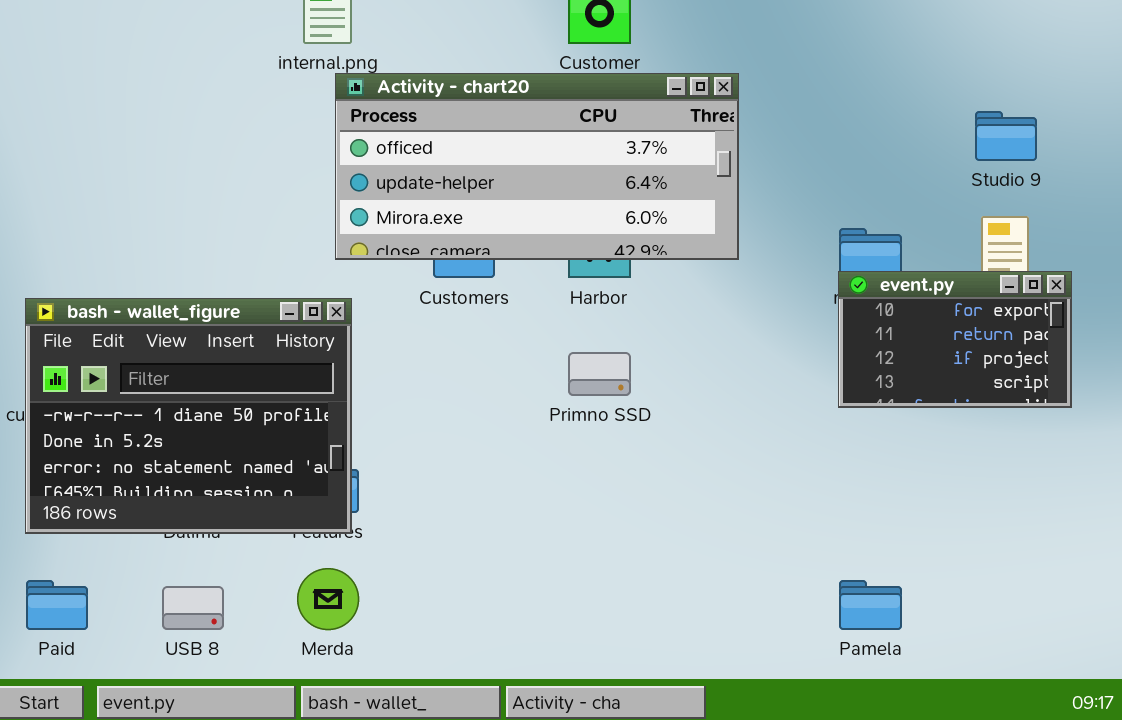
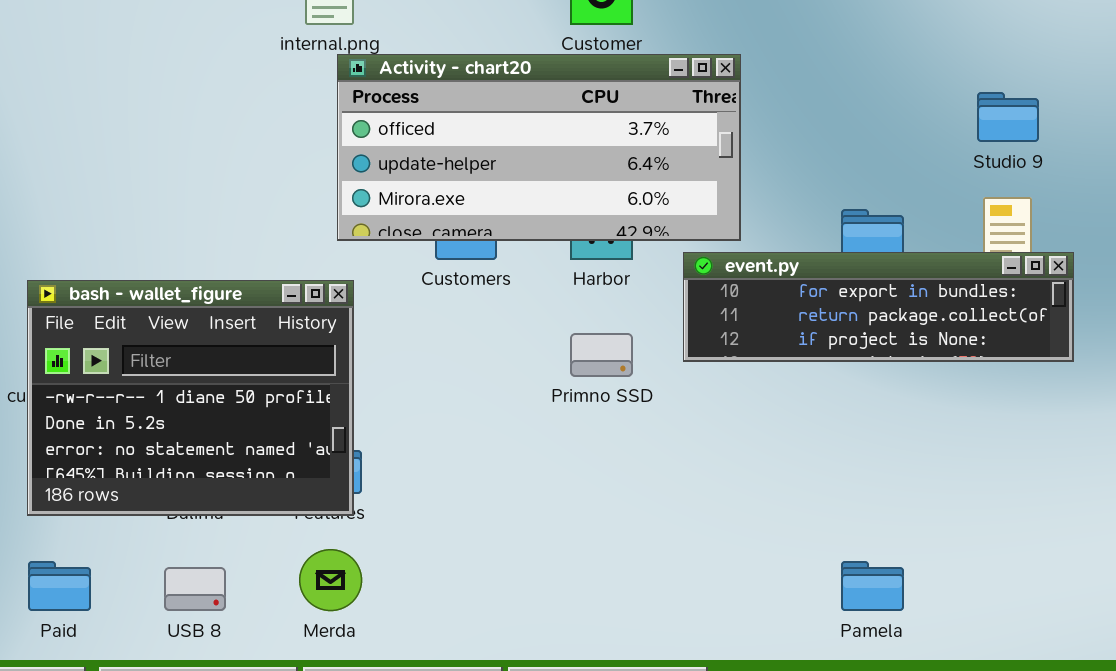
event.py: [838,271,1072,408] -> [683,252,1074,362], resized

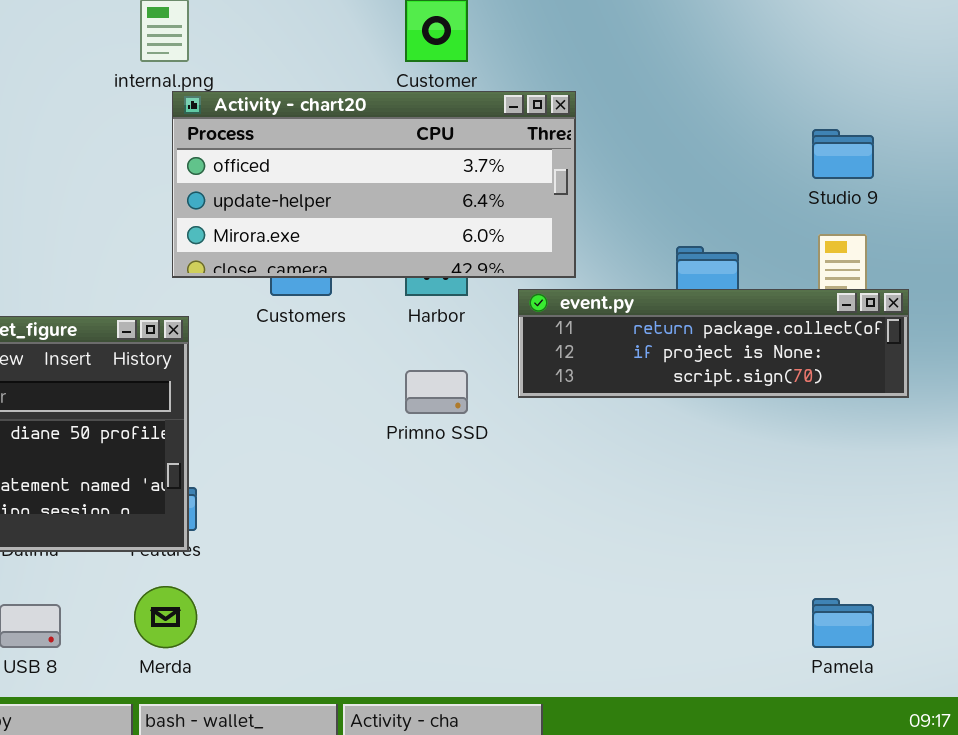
event.py: [683,252,1074,362] -> [518,289,909,398], scrolled down 1 row
Pamela: [841,561,904,611] -> [812,598,874,648], moved

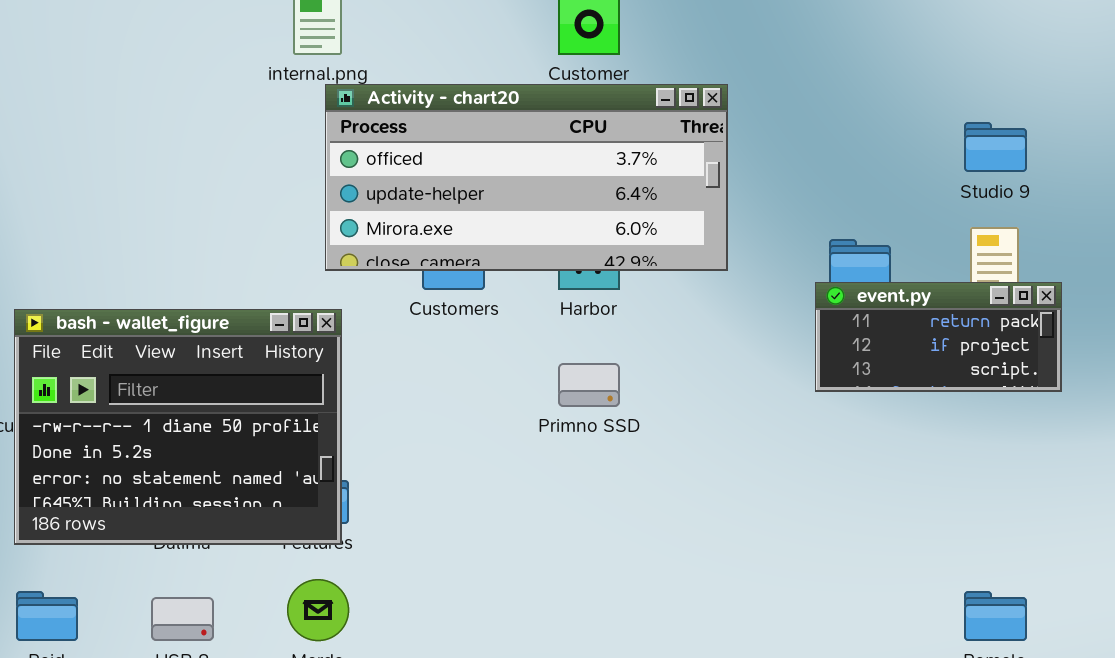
event.py: [518,289,909,398] -> [815,282,1062,392], resized

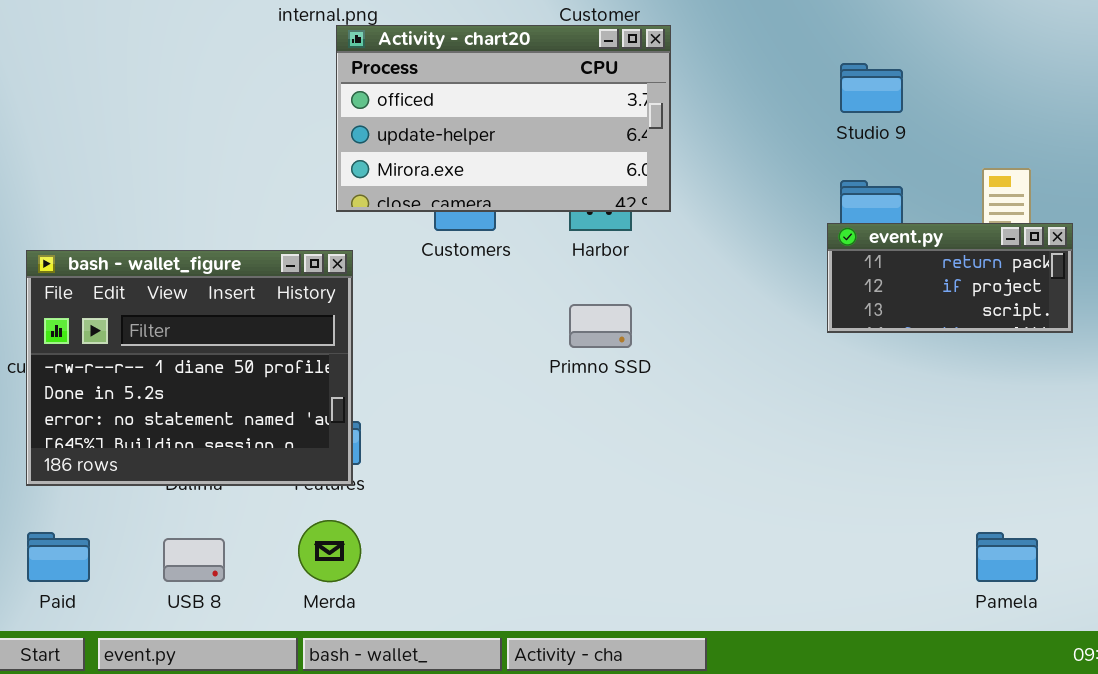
Activity - chart20: [325,84,728,271] -> [336,25,671,212], resized
Studio 9: [964,122,1027,172] -> [840,63,903,113], moved

